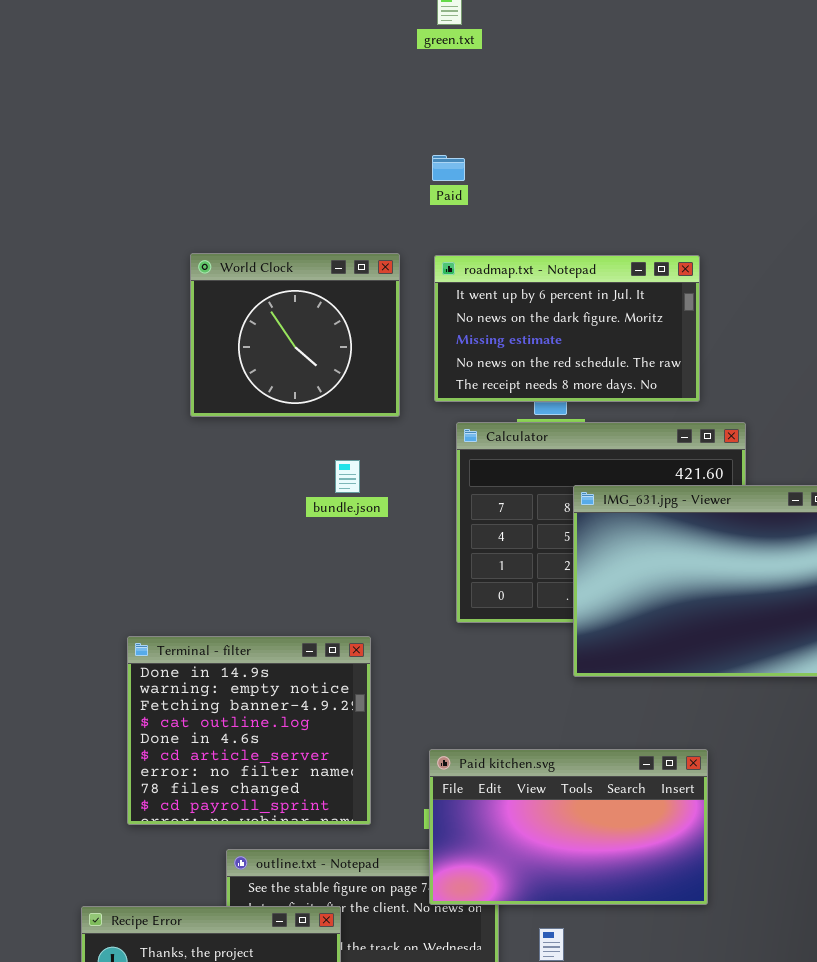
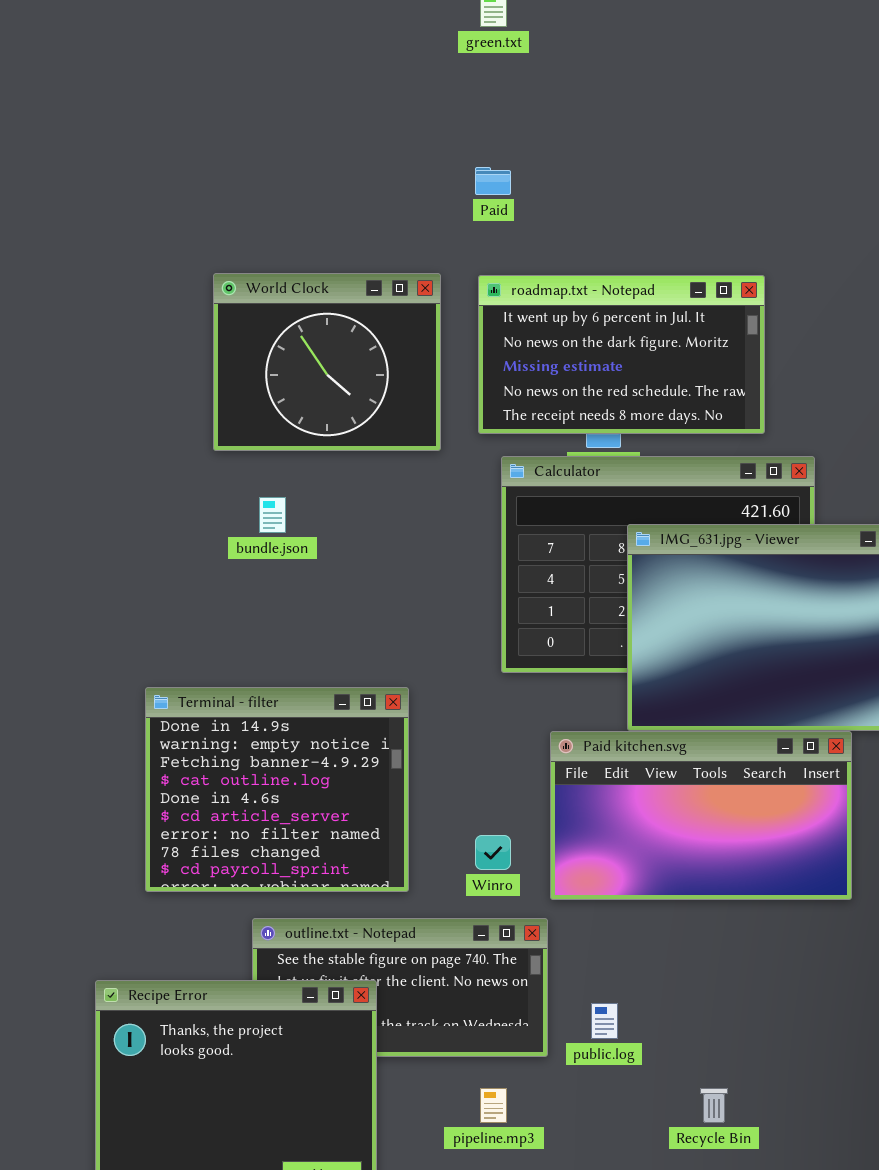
bundle.json: [335,460,360,493] -> [259,497,286,533], moved
Paid kitchen.svg: [429,749,708,905] -> [550,731,852,900], moved

